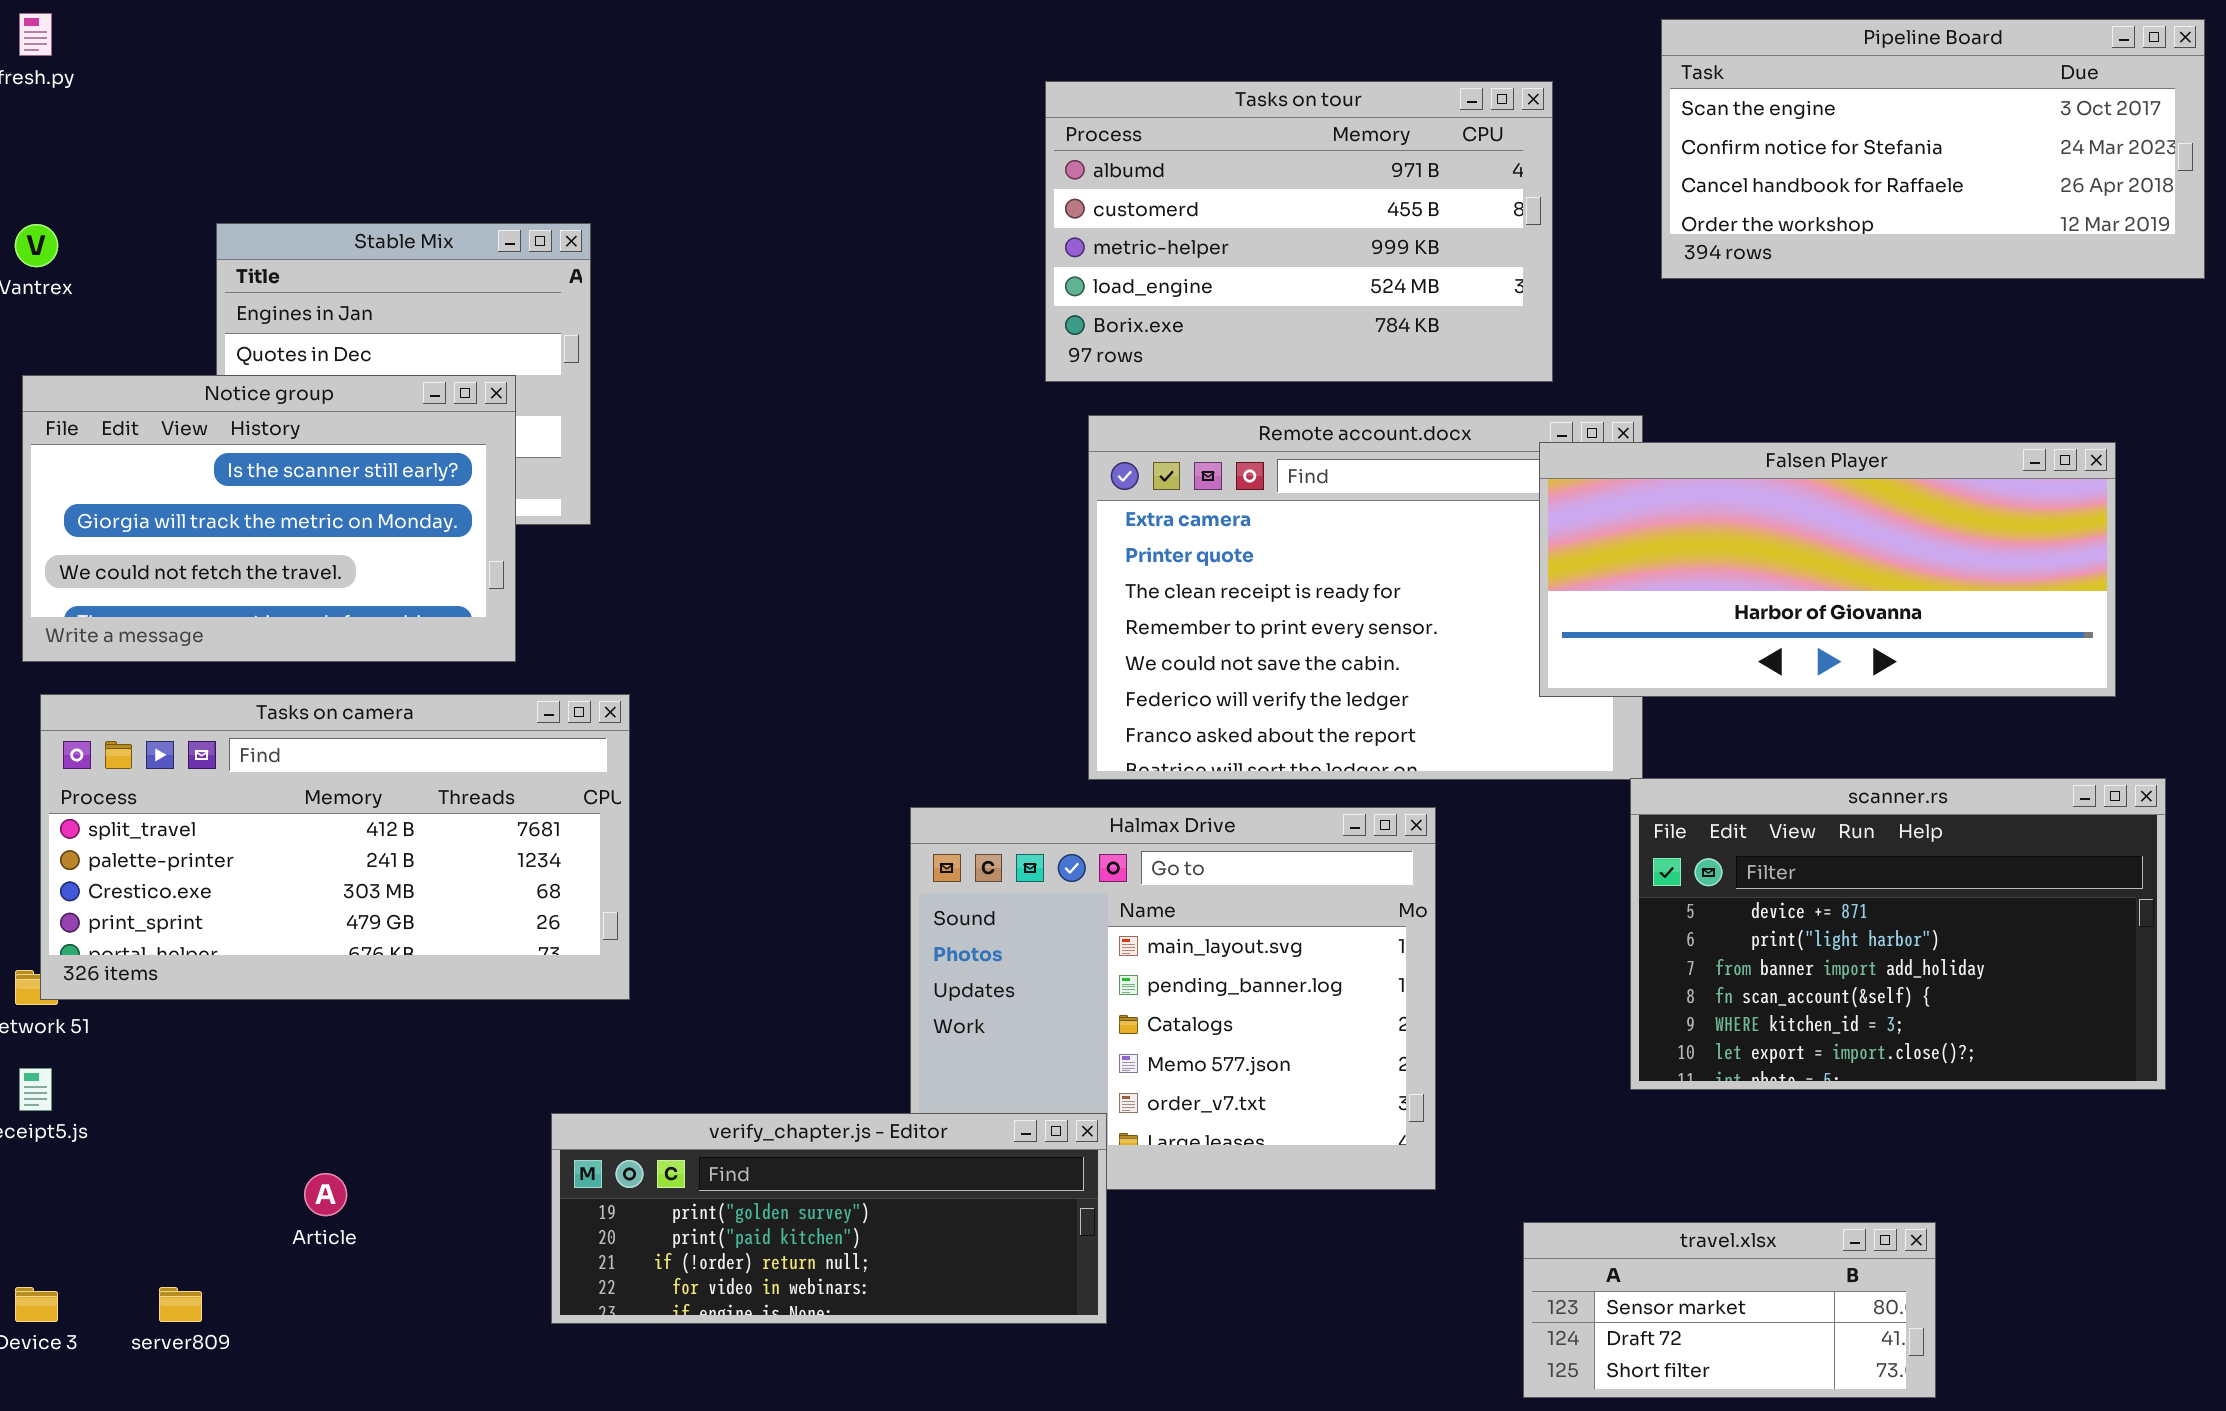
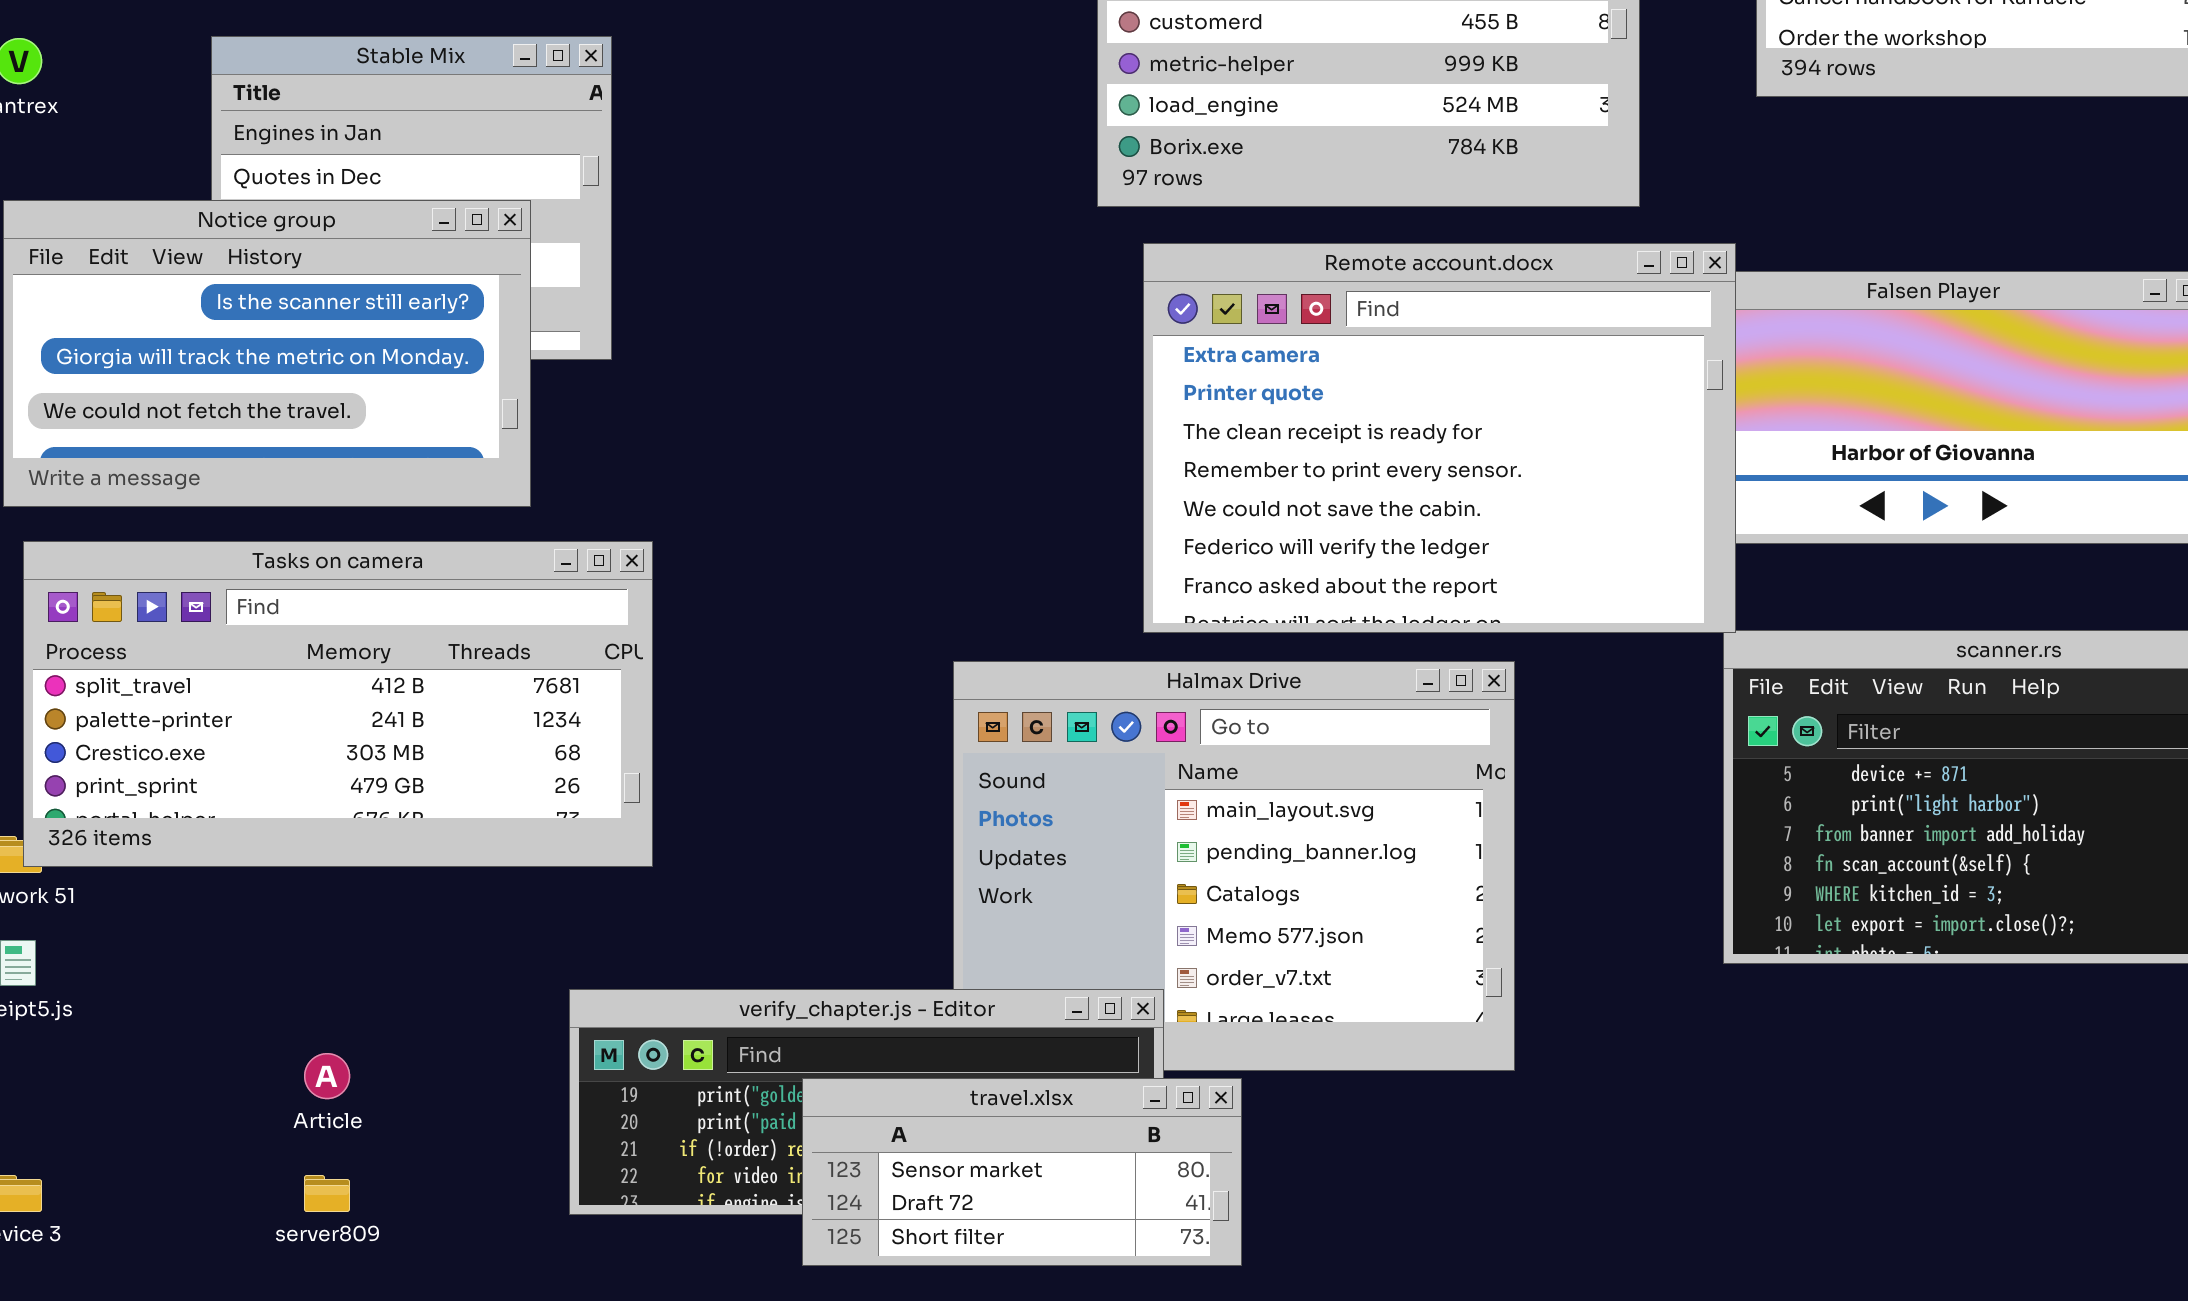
Remote account.docx: [1088,415,1643,780] -> [1143,243,1736,633], raised
travel.xlsx: [1523,1222,1936,1398] -> [802,1078,1242,1266], moved
server809: [159,1287,202,1322] -> [304,1175,350,1212], moved

